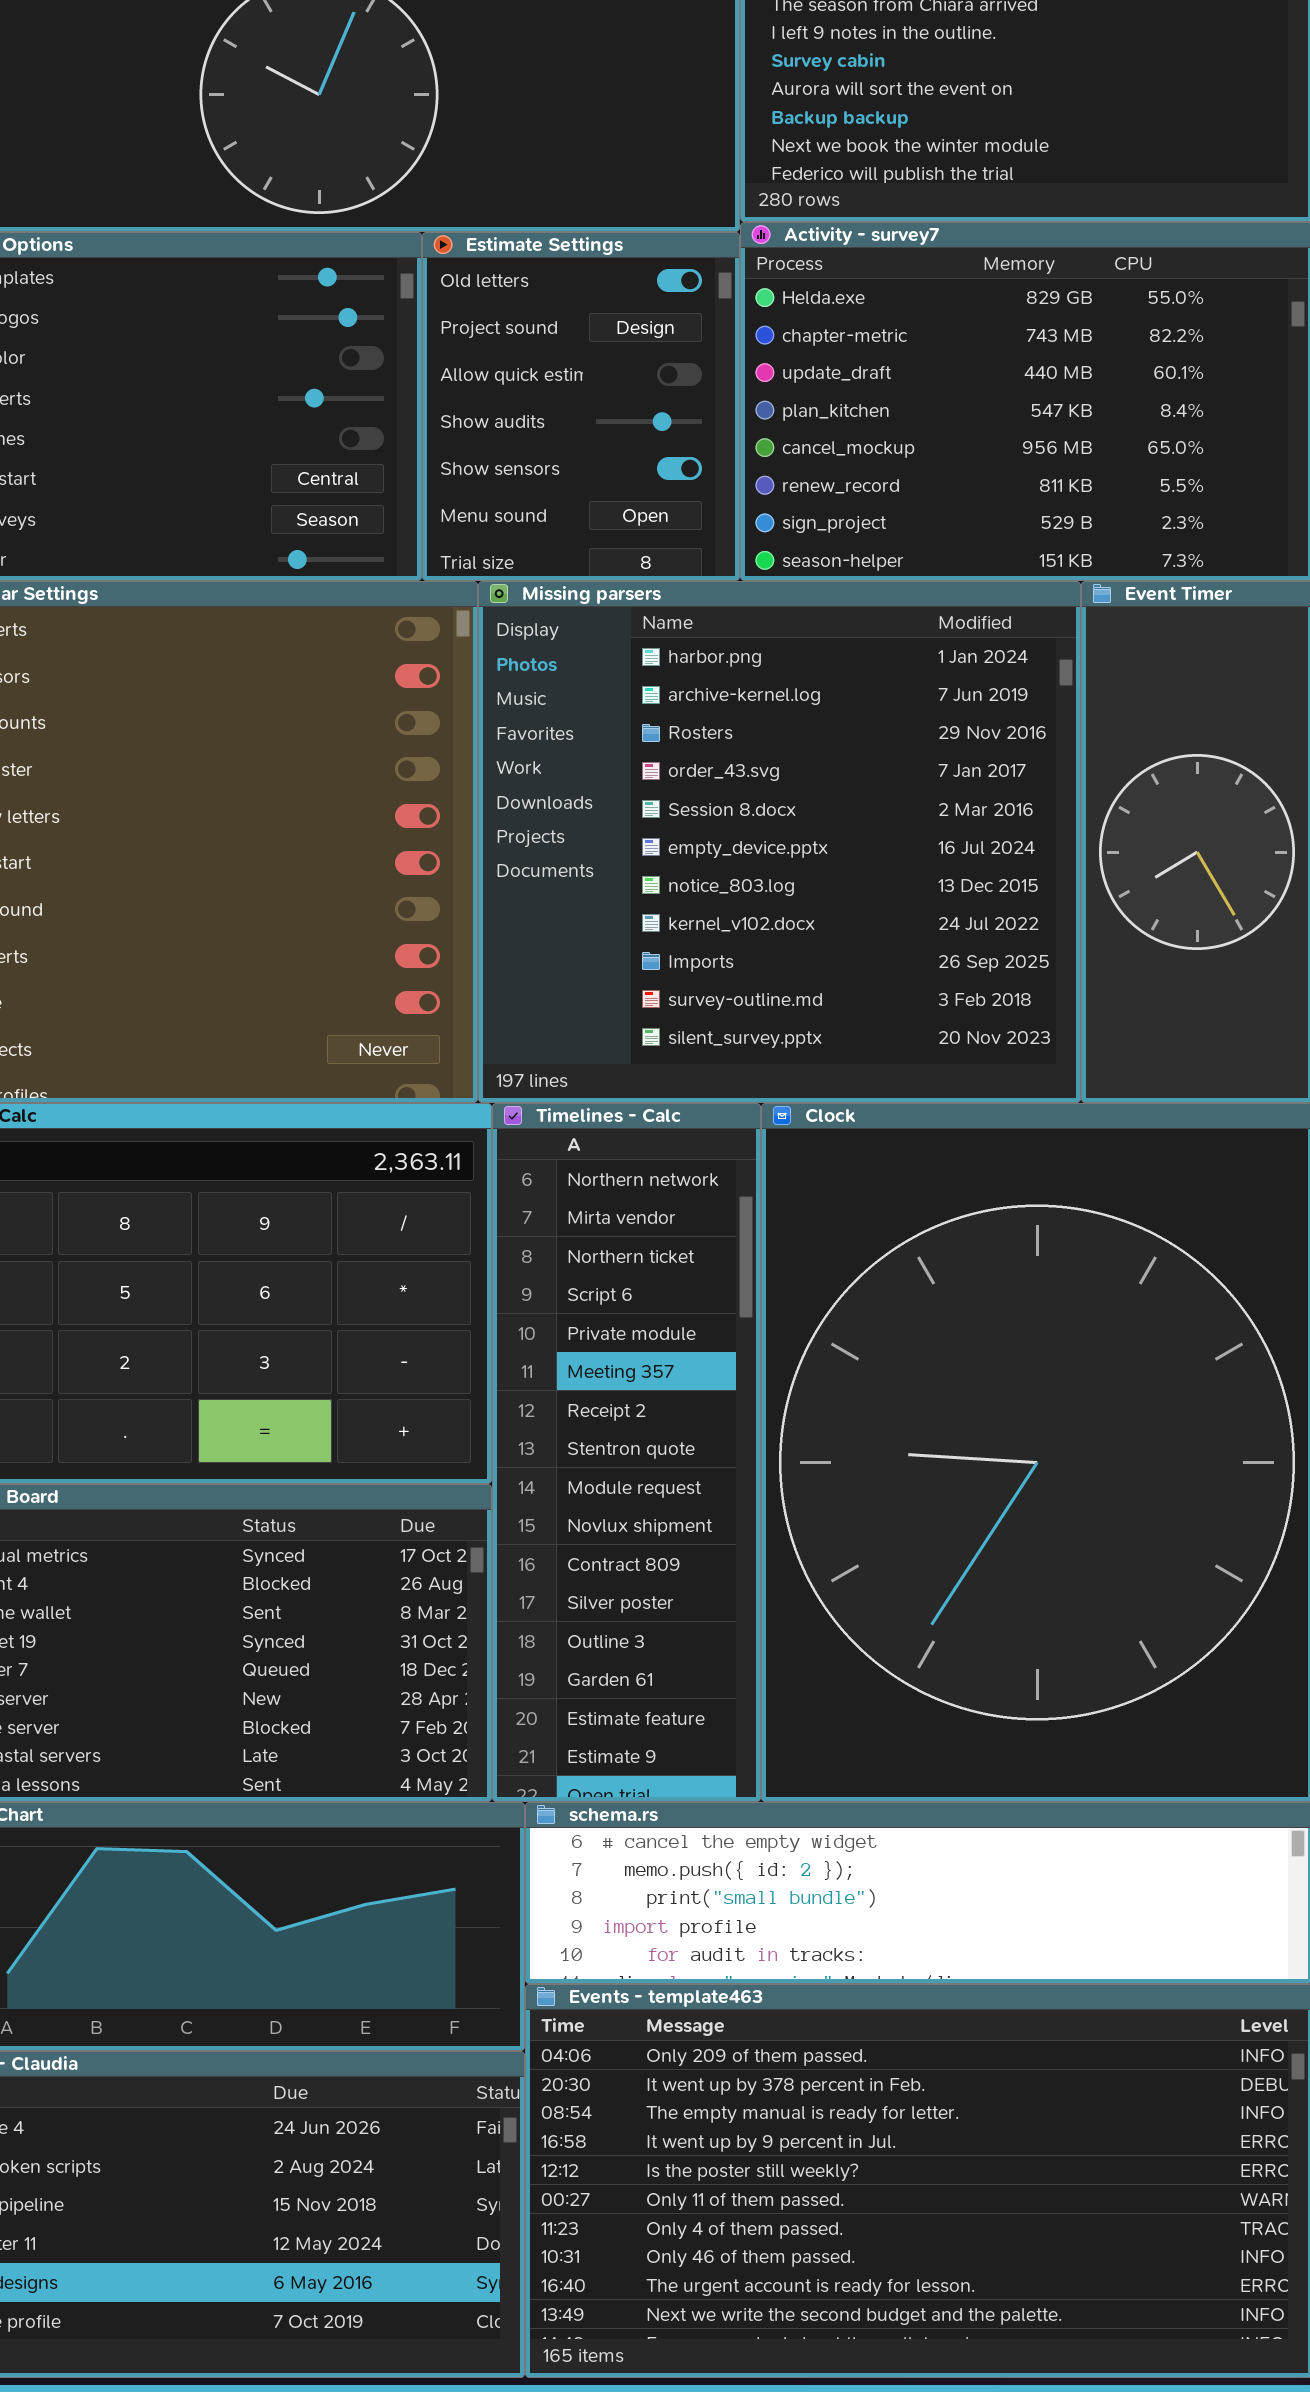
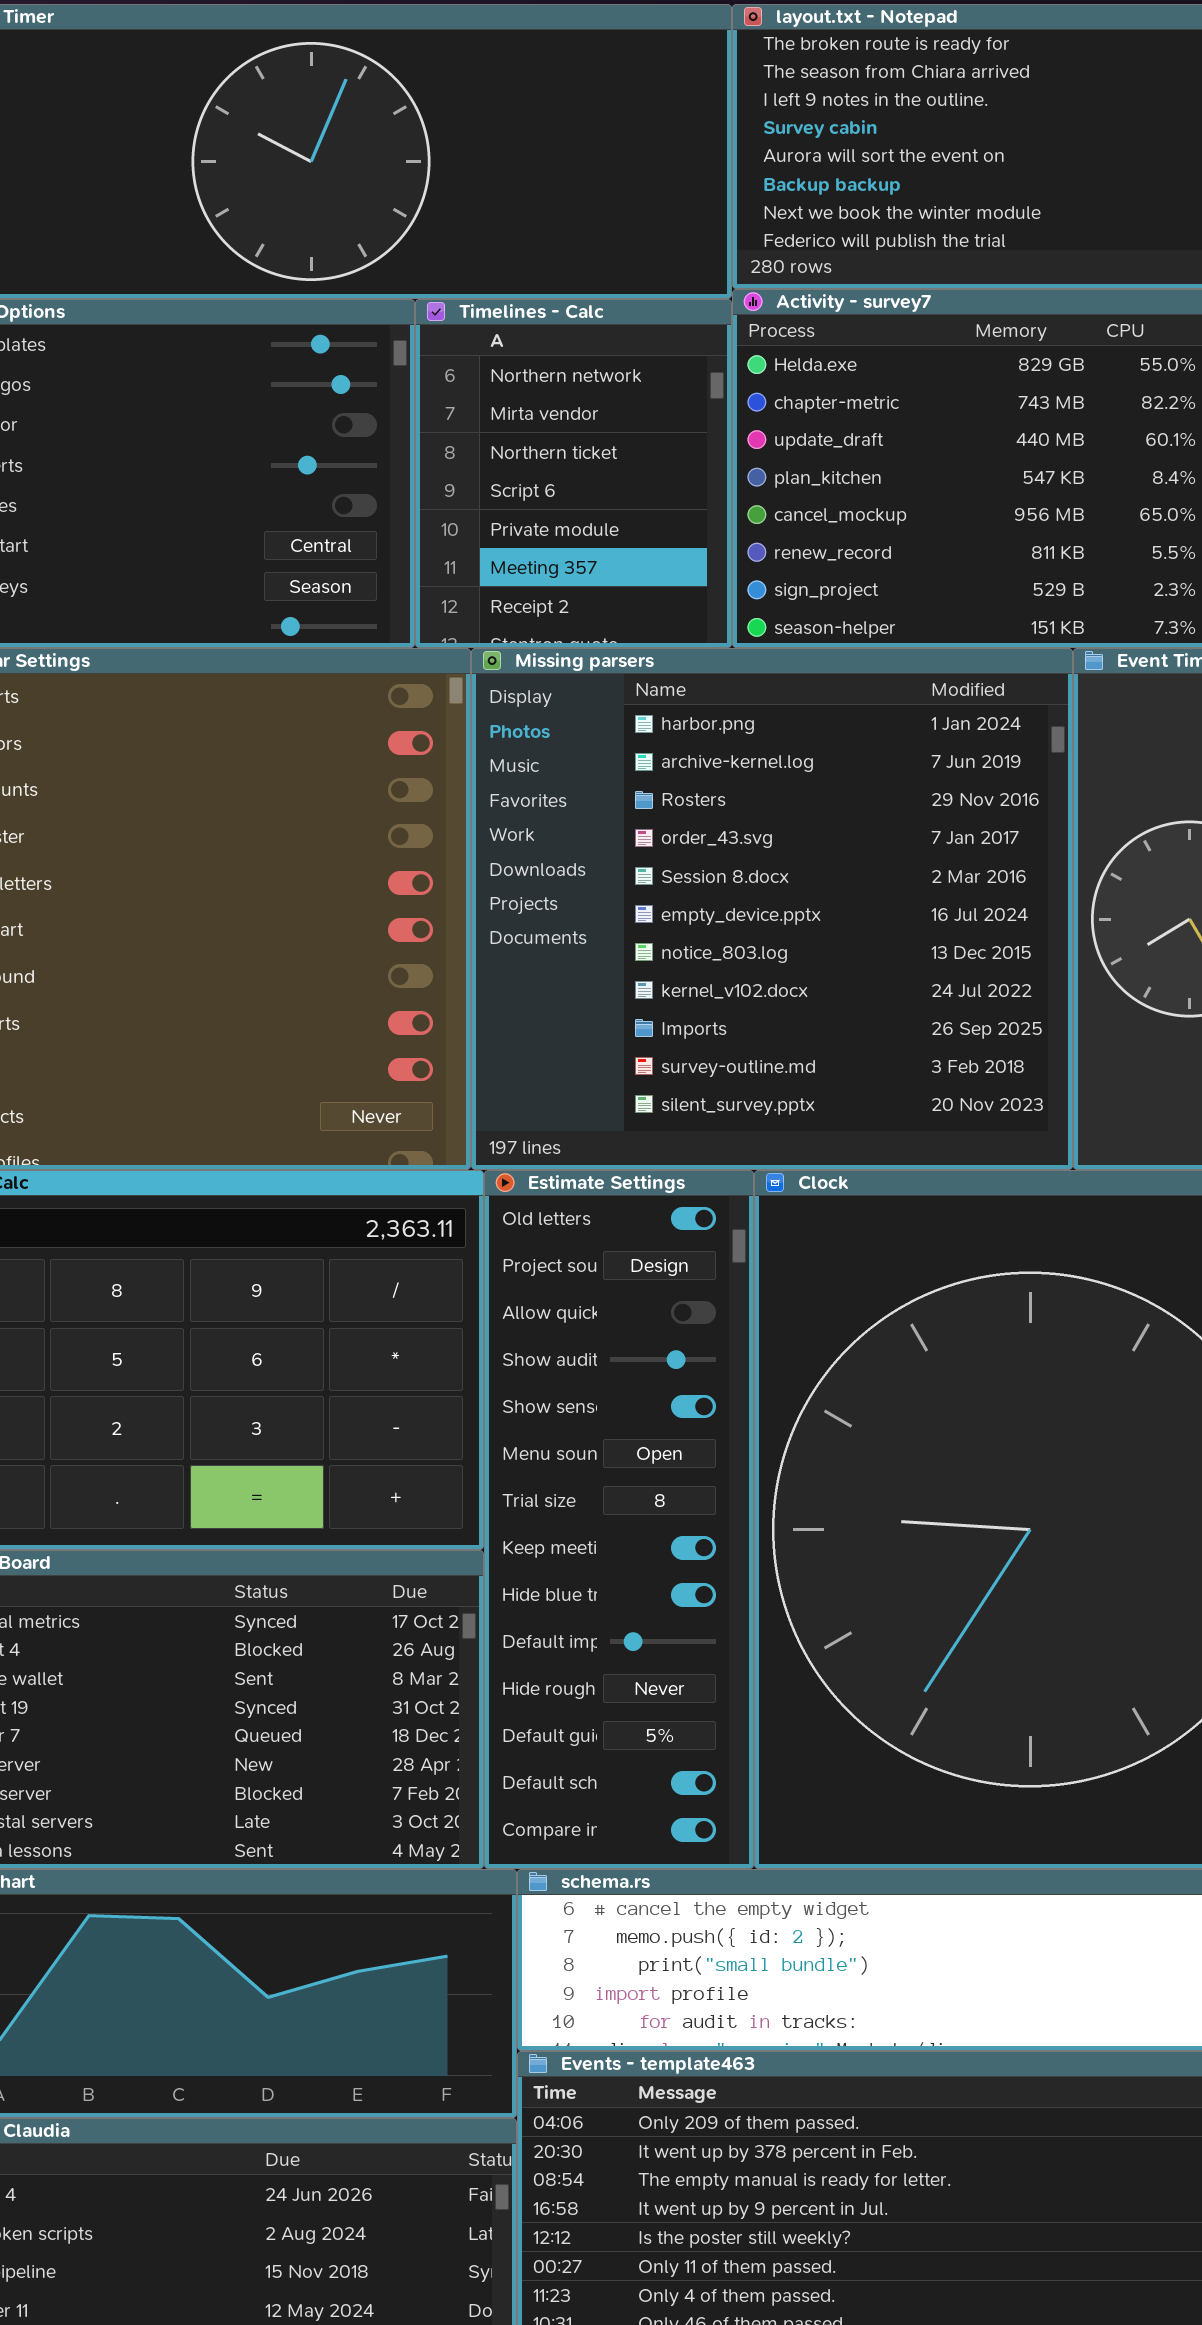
Estimate Settings: [422,232,740,581] -> [484,1170,754,1869], moved, resized
Timelines - Calc: [492,1103,761,1802] -> [415,299,732,648], moved, resized

